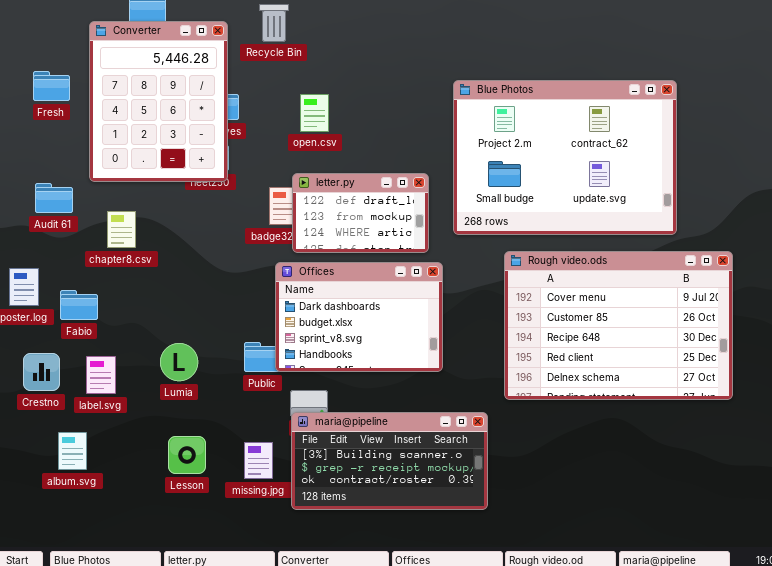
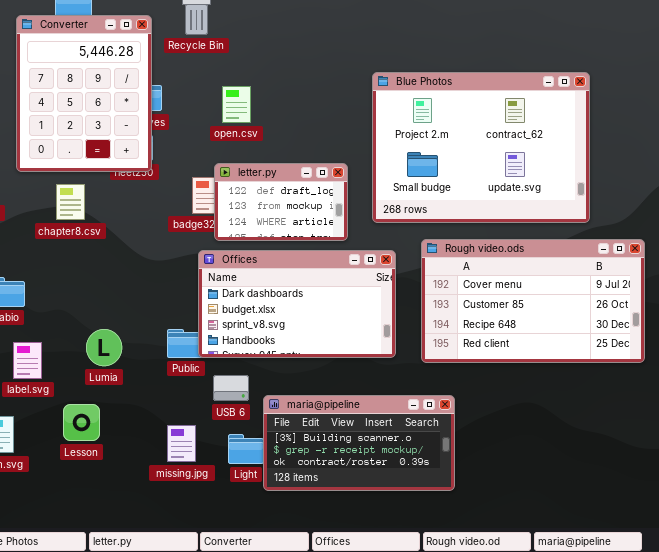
chapter8.csv: [107,211,136,248] -> [56,184,85,220], moved
Rough video.ods: [504,251,733,400] -> [421,239,645,363], resized
Offices: [275,262,443,372] -> [198,250,396,358], resized
maria@pipeline: [291,412,488,510] -> [263,395,455,491], moved
Lesson: [168,436,206,474] -> [63,404,100,441], moved

